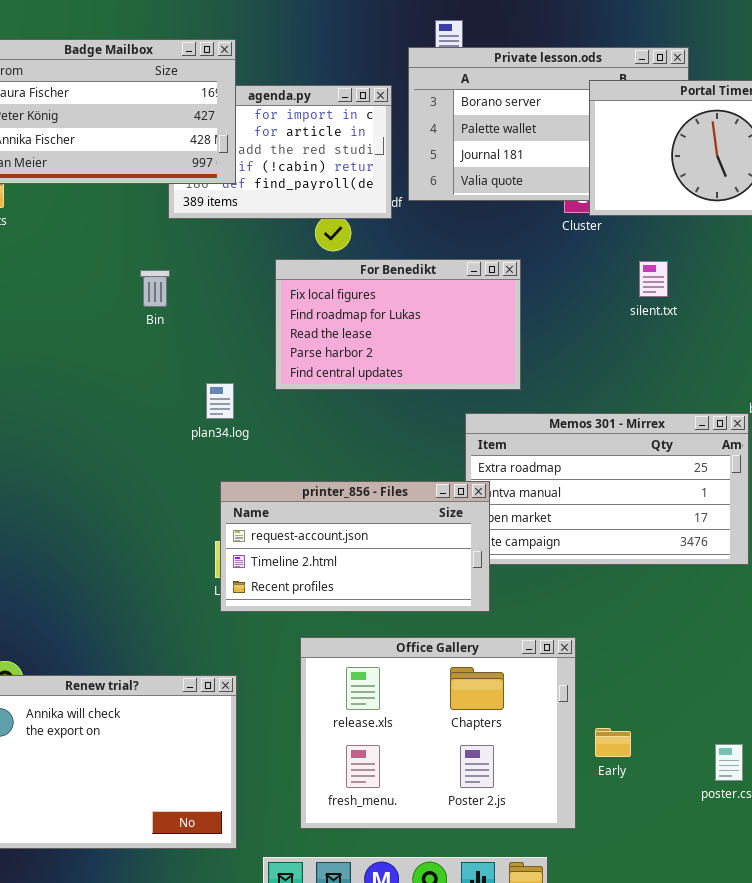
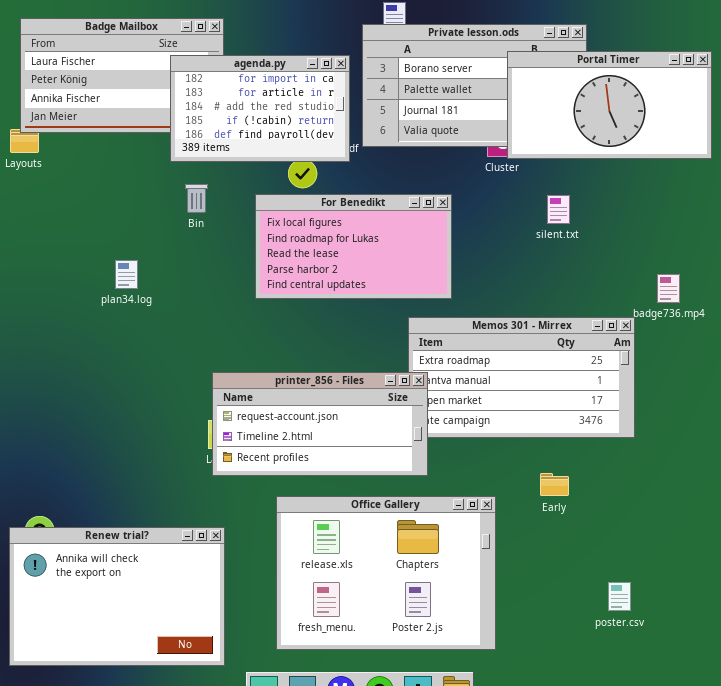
agenda.py: [168,85,392,219] -> [170,55,350,162], raised
Bin: [140,270,170,307] -> [185,184,208,213], moved
plan34.log: [206,383,234,419] -> [115,260,138,289], moved
Early: [595,728,631,757] -> [540,473,569,496], moved

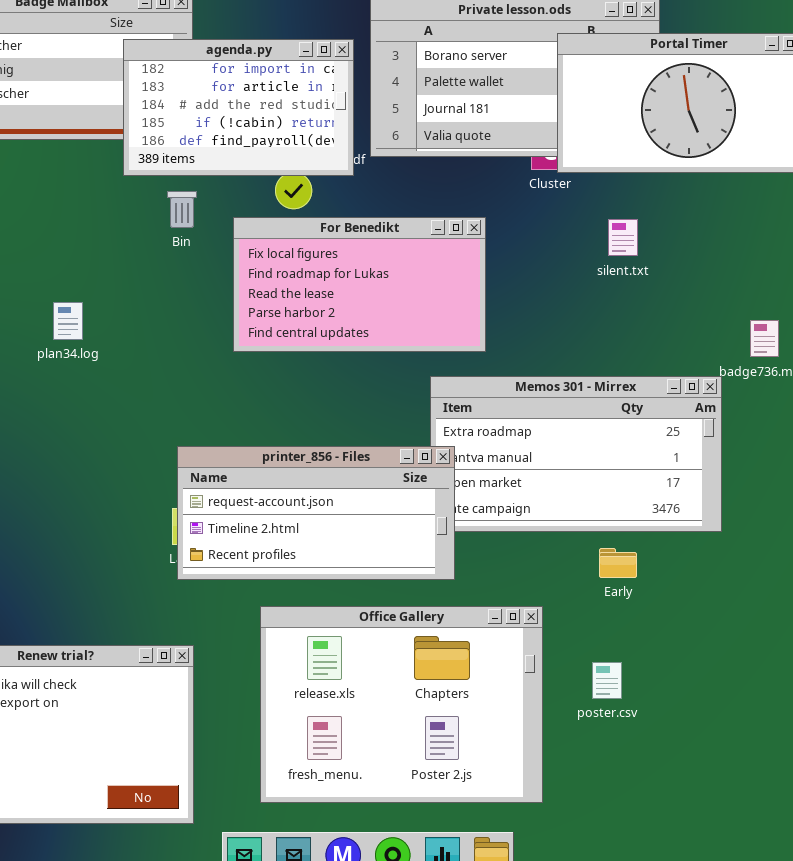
Bin: [185,184,208,213] -> [167,191,197,228], moved
Early: [540,473,569,496] -> [599,548,637,578], moved
poster.csv: [608,582,631,611] -> [592,662,622,699], moved

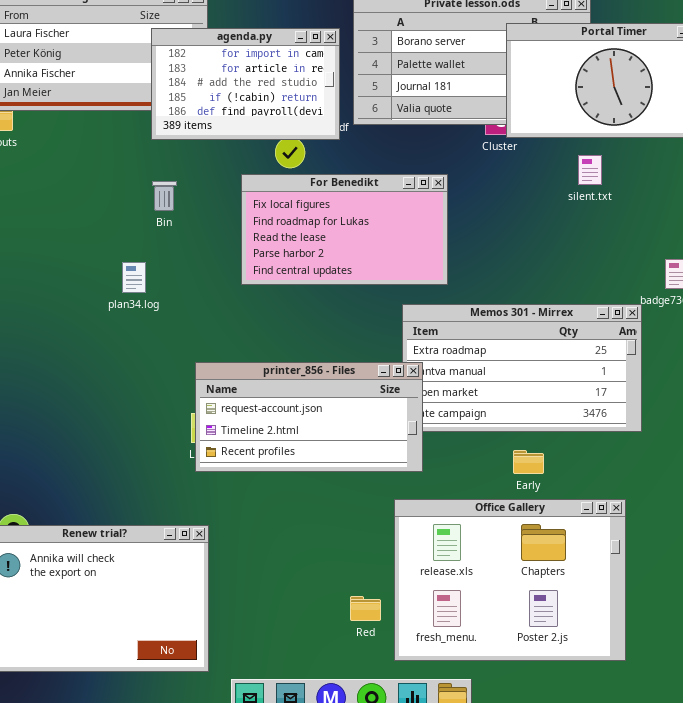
Bin: [167,191,197,228] -> [152,181,177,211], moved
silent.txt: [608,219,638,256] -> [578,155,602,185], moved
plan34.log: [53,302,83,340] -> [122,262,146,293], moved
Early: [599,548,637,578] -> [513,450,544,474], moved
Office Gallery: [260,606,543,803] -> [394,499,626,661], moved

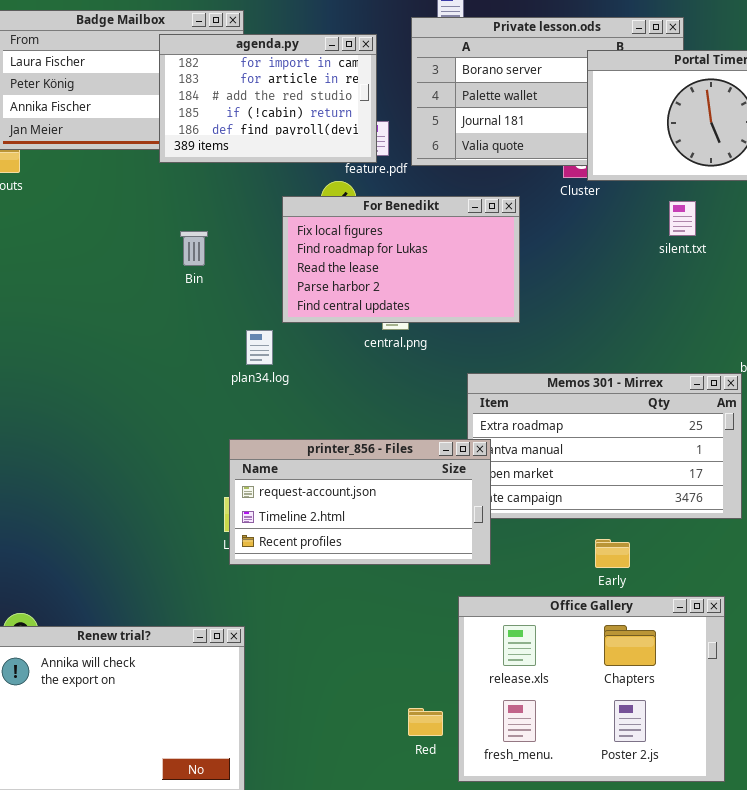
agenda.py: [151,28,340,140] -> [159,34,377,163], moved
For Benedikt: [241,174,448,285] -> [282,196,520,323], moved
plan34.log: [122,262,146,293] -> [246,330,273,365], moved

